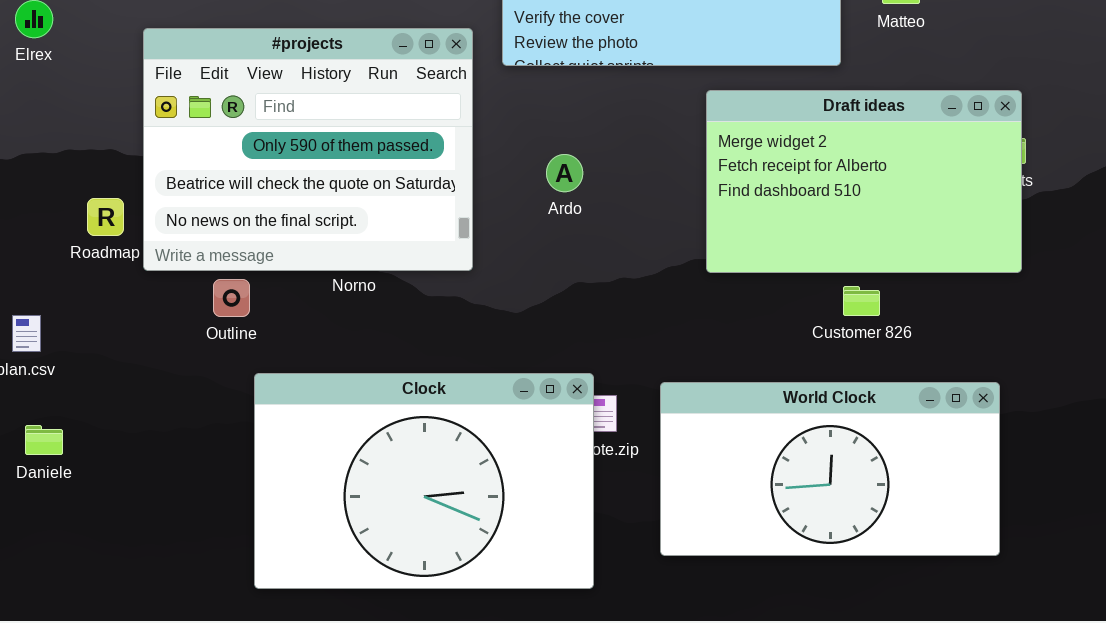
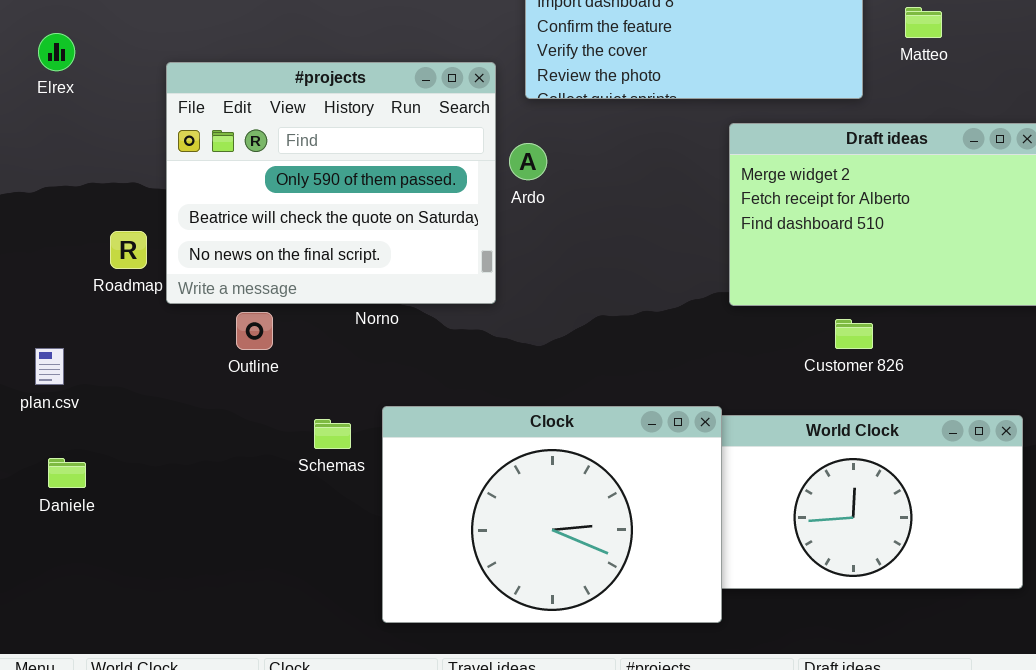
Ardo: [546,154,583,192] -> [509,143,547,180], moved
Customer 826: [843,286,880,316] -> [835,319,873,349], moved
Clock: [254,373,594,589] -> [382,406,722,623], moved

